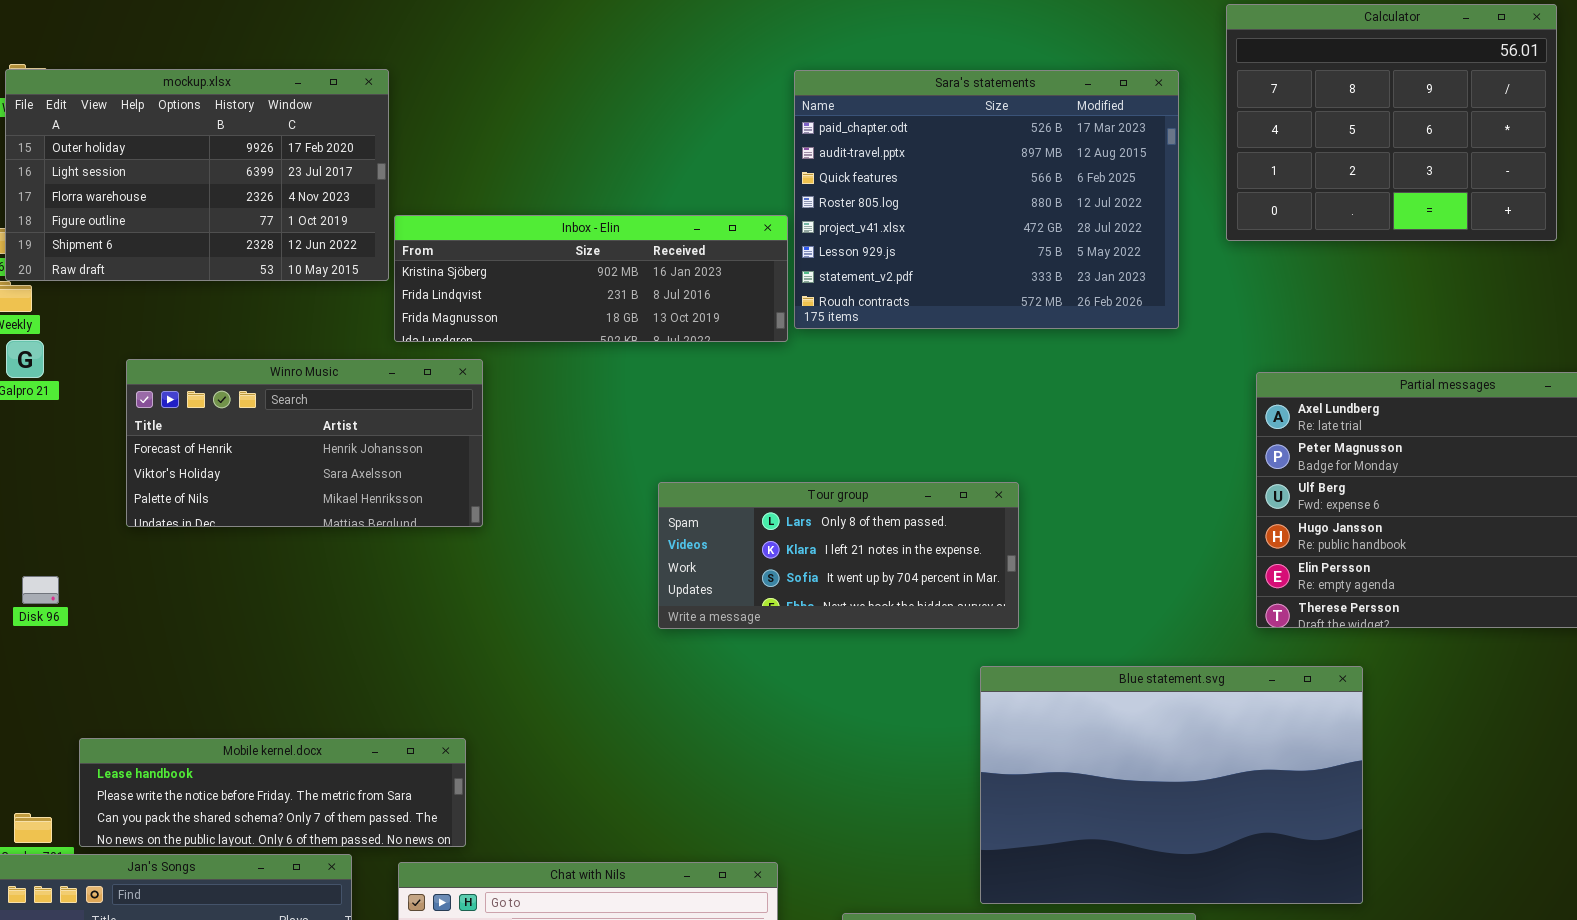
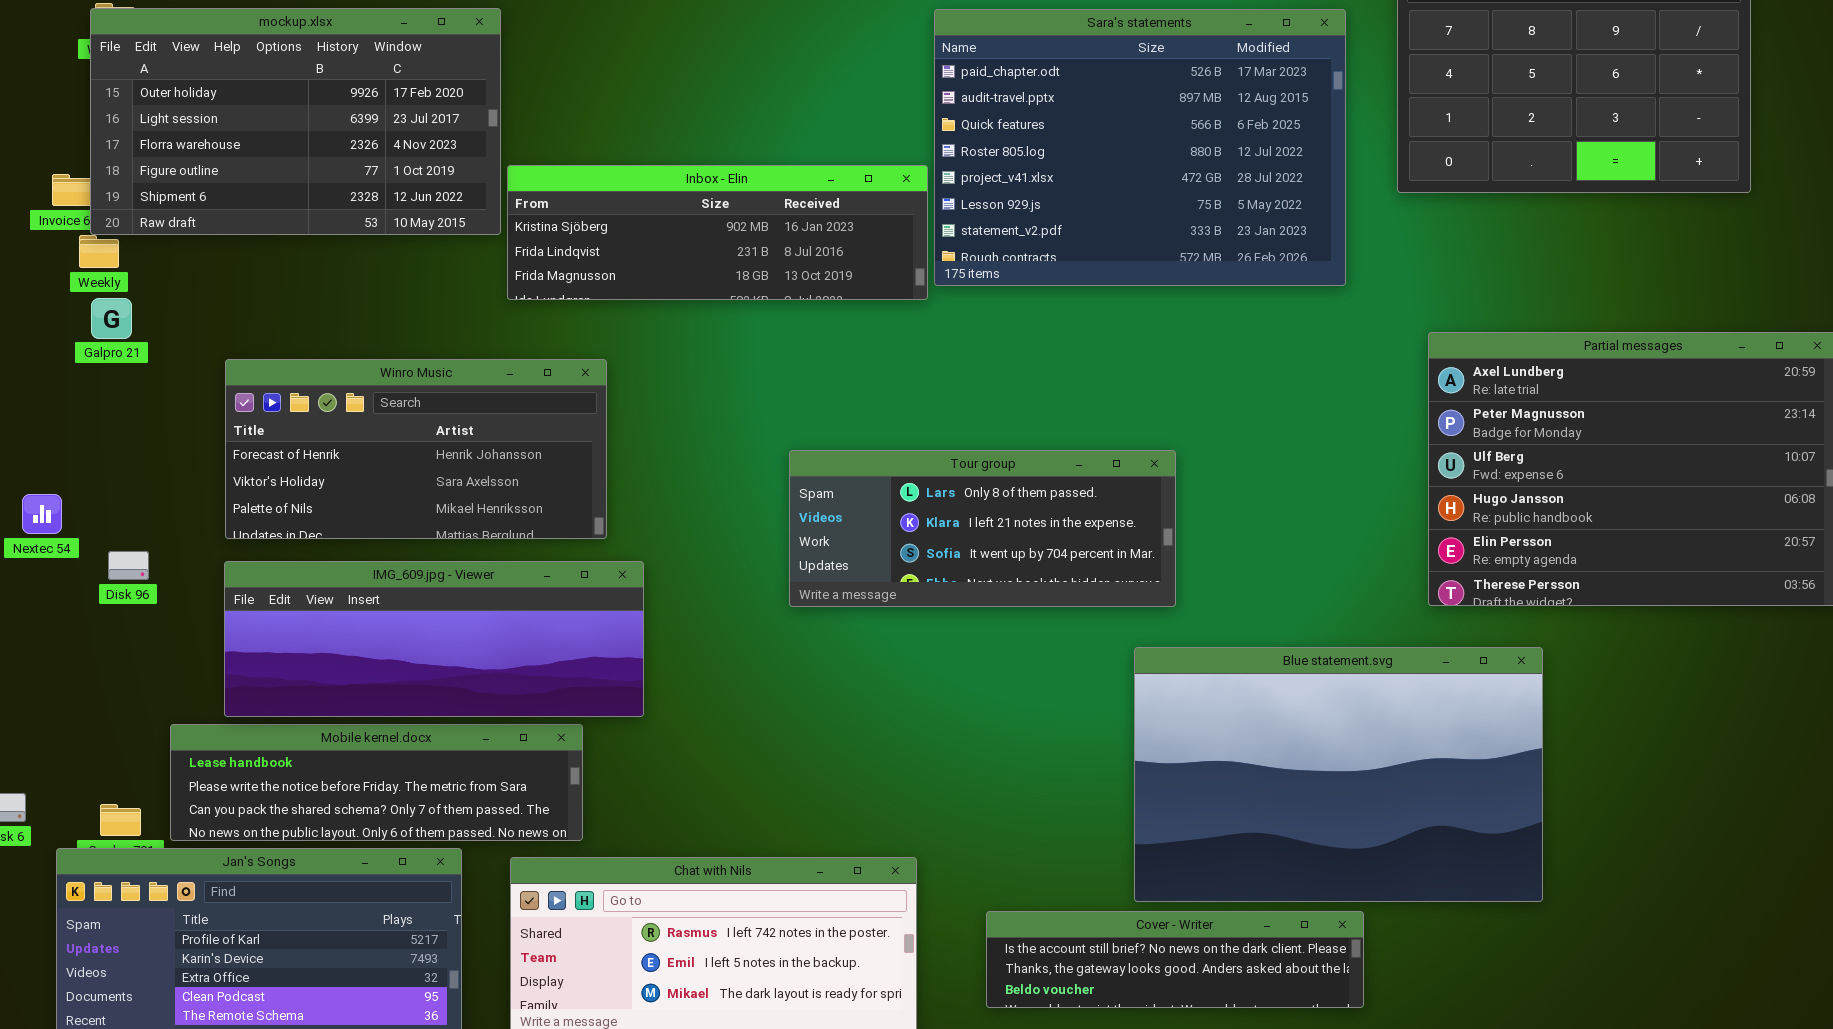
Winro Music: [126,359,483,527] -> [225,359,607,539], moved
IMG_609.jpg - Viewer: none -> [224,561,644,717], opened

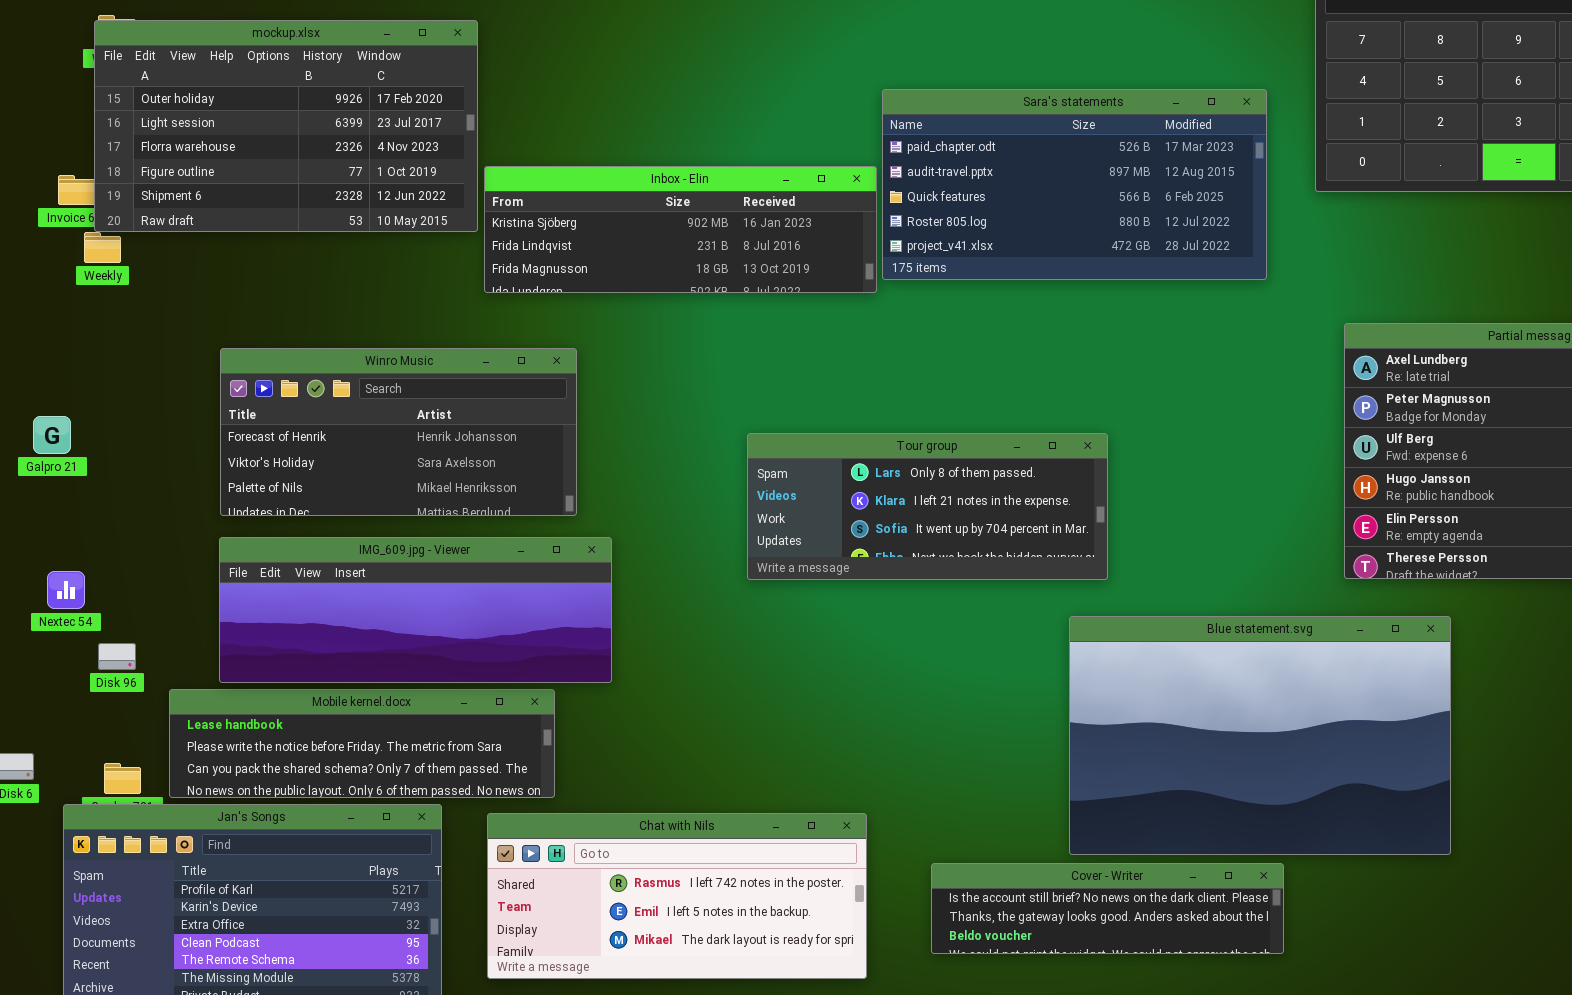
Sara's statements: [934,9,1346,286] -> [882,89,1267,280], resized
Galpro 21: [91,298,132,339] -> [33,416,71,454], moved
Nextec 54: [22,494,62,534] -> [47,571,85,609], moved
Disk 96: [108,551,149,580] -> [98,643,136,670], moved

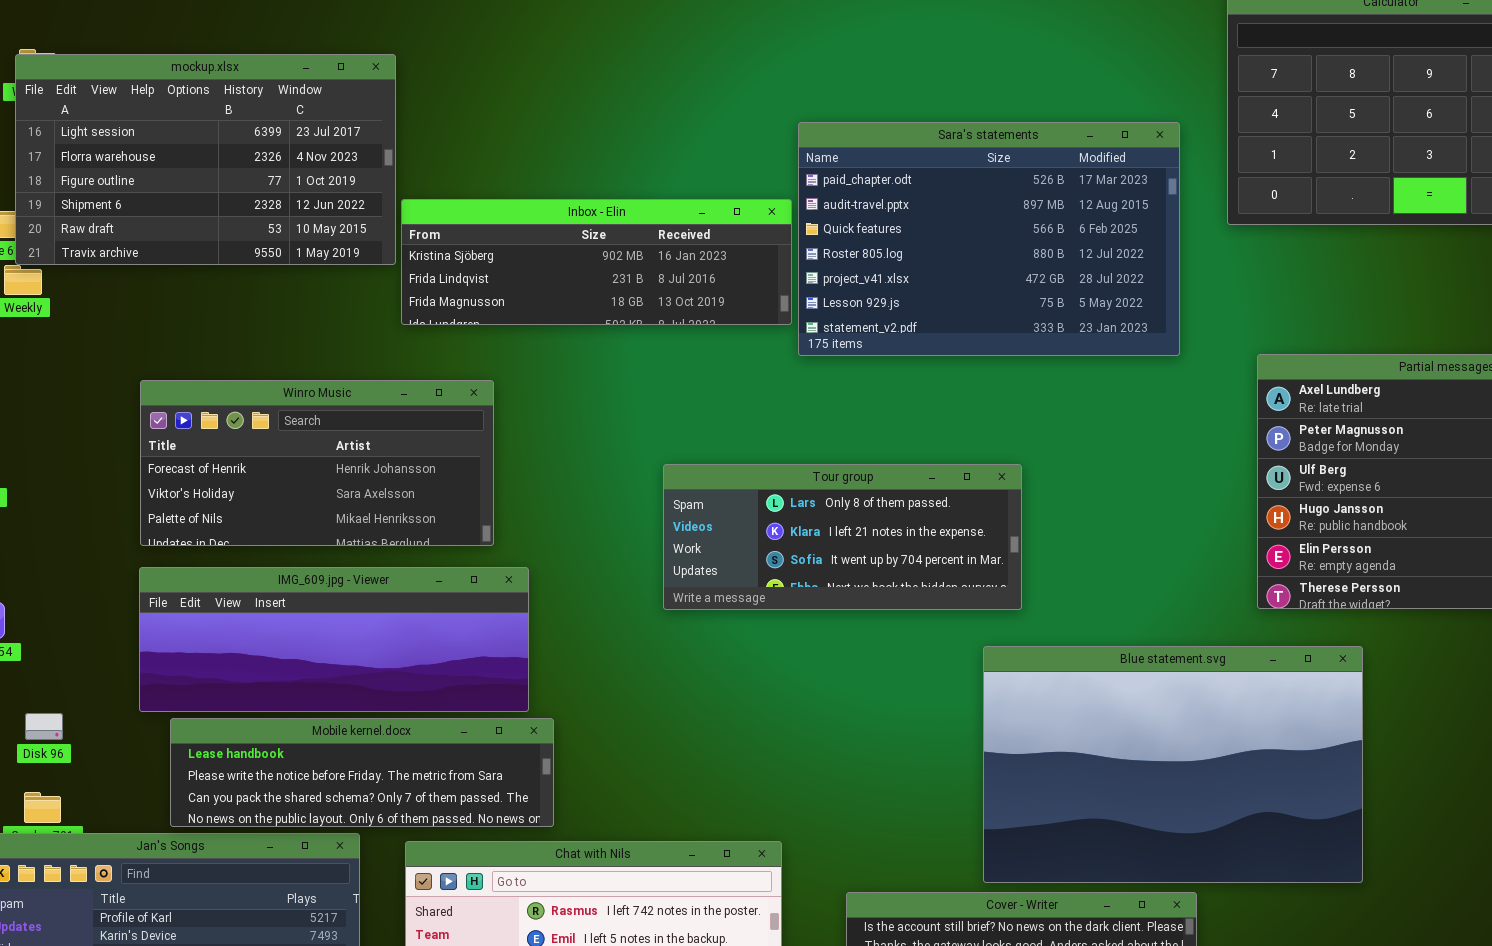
mockup.xlsx: [94,20,478,232] -> [15,54,396,265], scrolled down 1 row
Sara's statements: [882,89,1267,280] -> [798,122,1180,356], resized
Disk 96: [98,643,136,670] -> [25,713,63,740], moved
Mobile kernel.docx: [169,689,555,798] -> [170,718,554,827], moved

